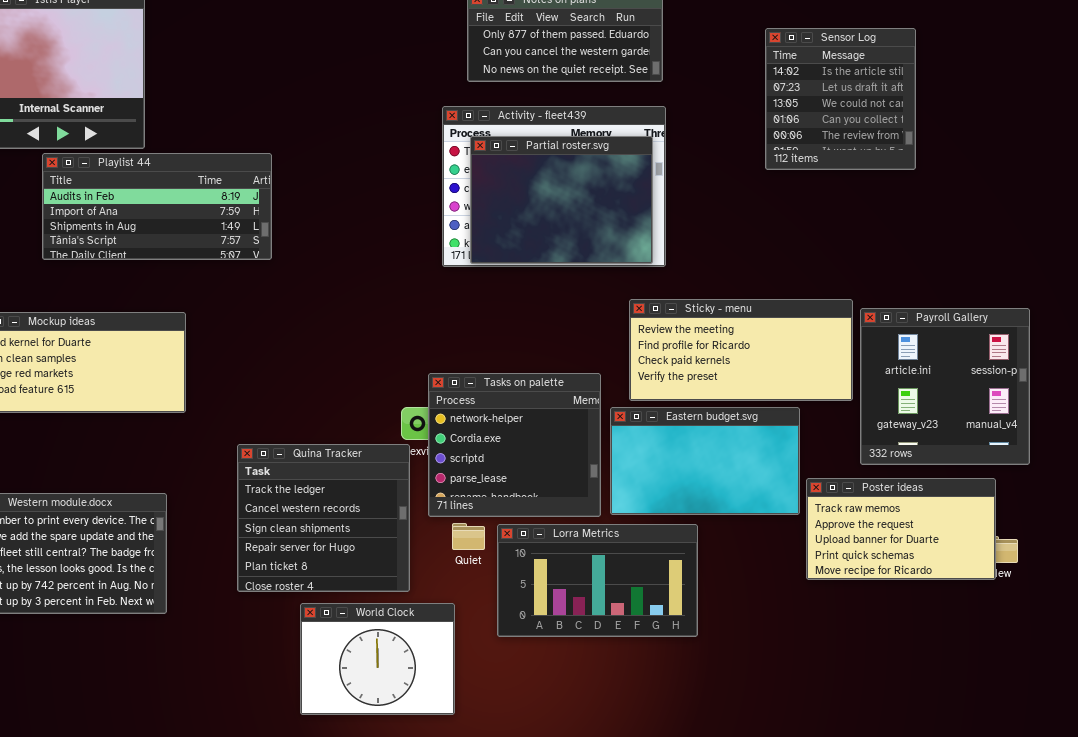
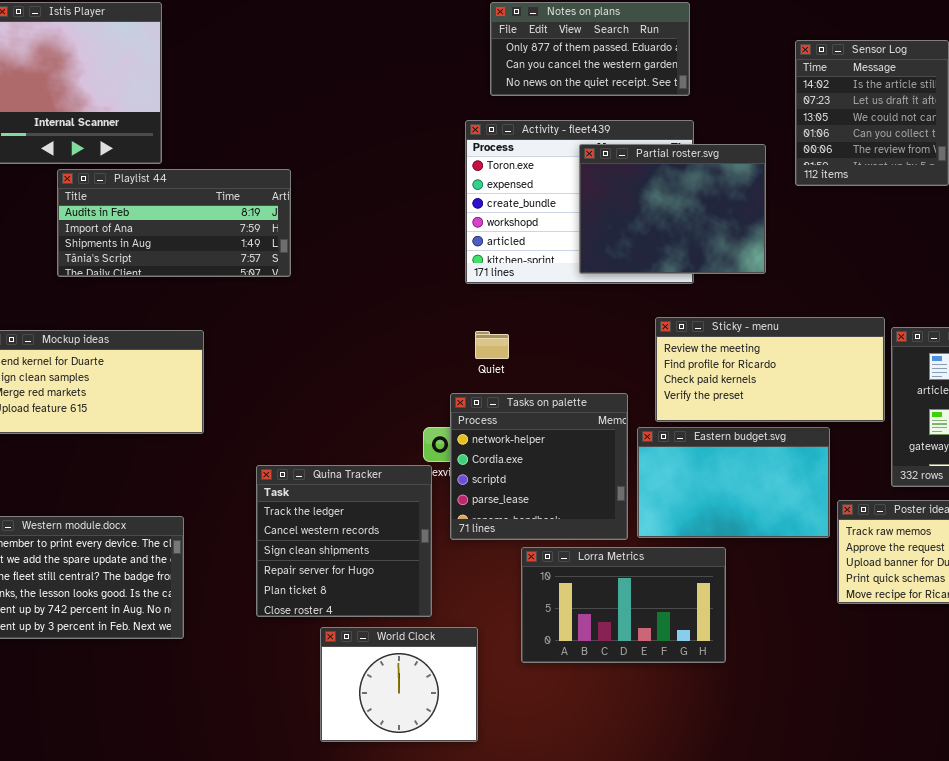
Partial roster.svg: [470,136,653,264] -> [579,144,766,274], moved
Quiet: [452,523,485,550] -> [475,331,509,359], moved

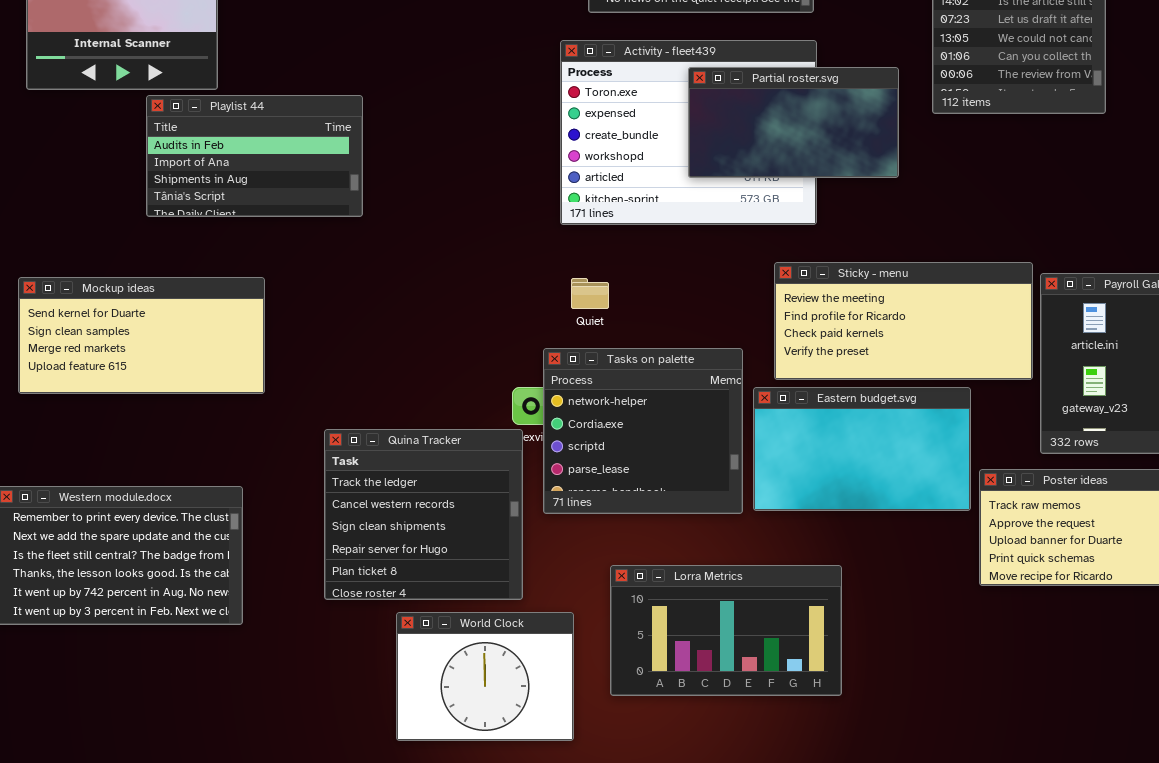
Partial roster.svg: [579,144,766,274] -> [688,67,899,178], resized
Playlist 44: [57,169,291,277] -> [146,95,363,217], resized
Lorra Metrics: [521,547,726,663] -> [610,565,842,696], moved

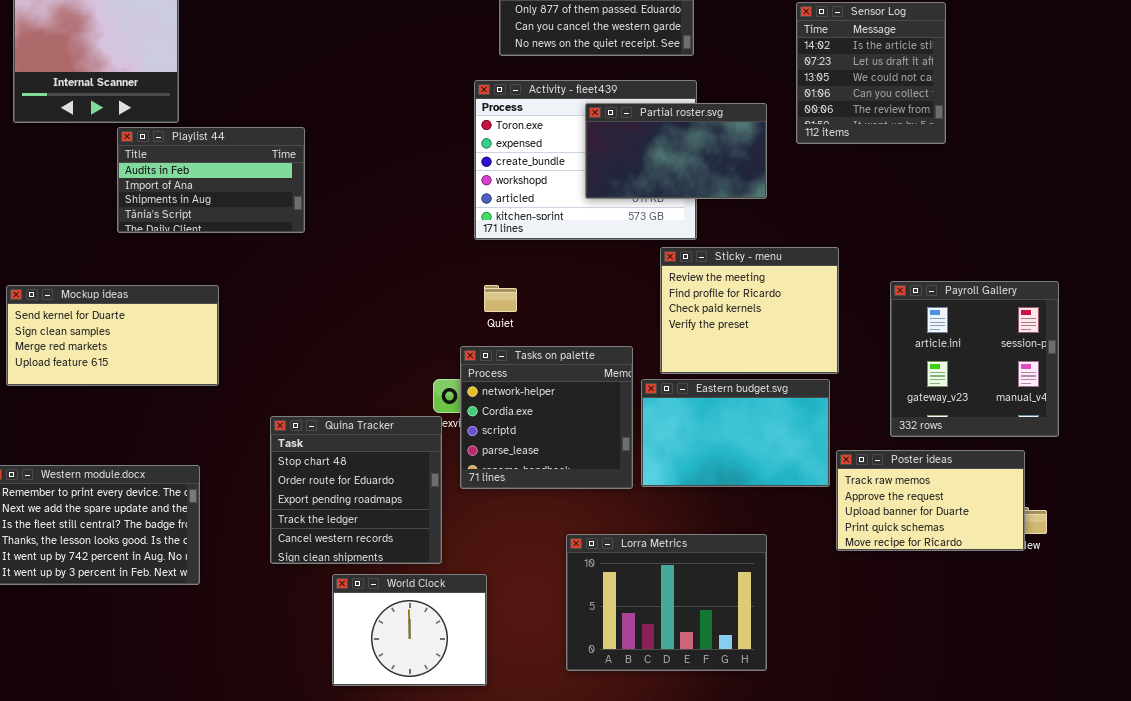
Sticky - menu: [774,262,1033,380] -> [660,247,839,374], resized
Quina Tracker: [324,429,523,600] -> [270,416,442,564], scrolled up 3 rows
Lorra Metrics: [610,565,842,696] -> [566,534,767,671], moved, resized

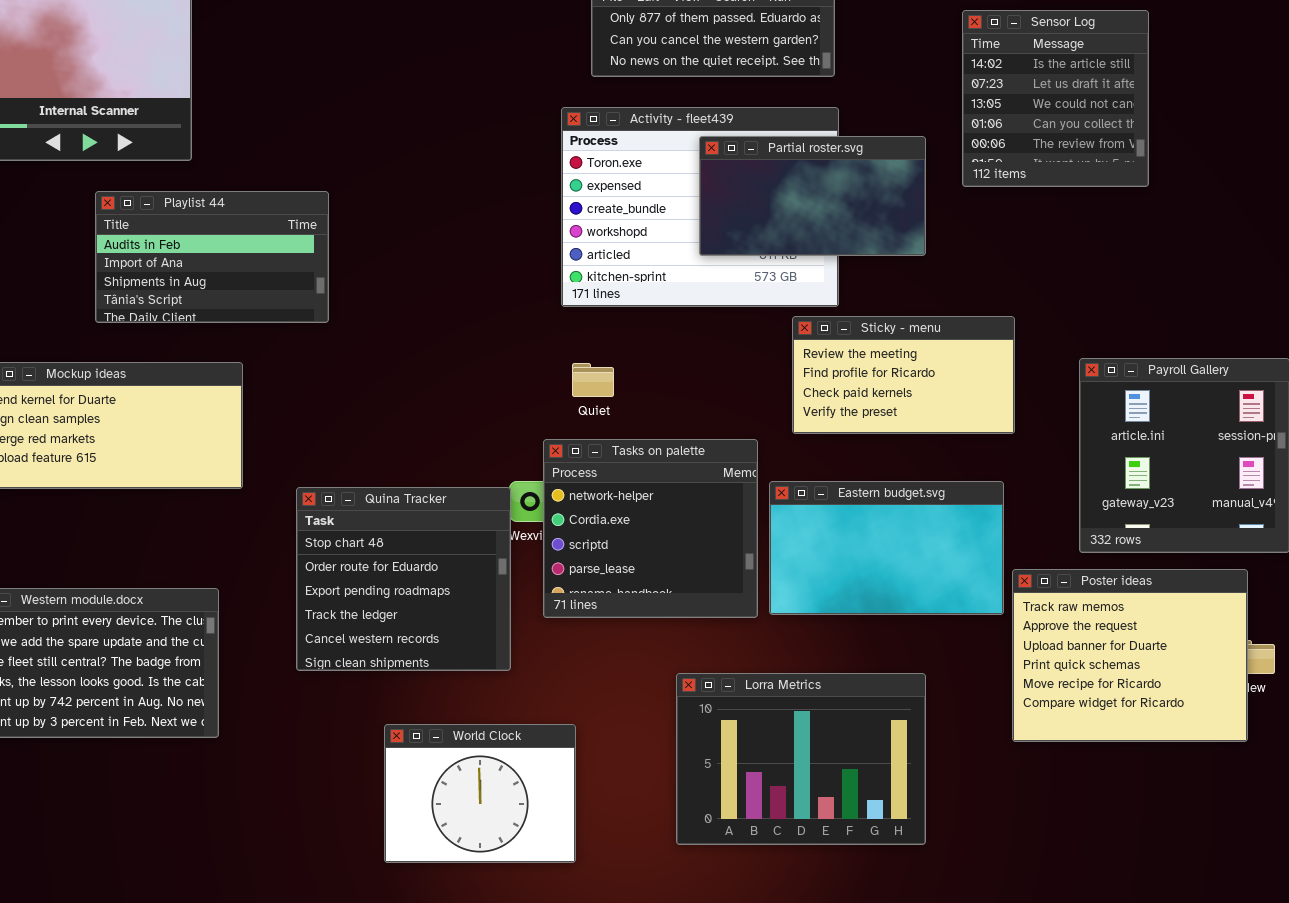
Playlist 44: [117,127,305,233] -> [95,191,329,323], moved
Sticky - menu: [660,247,839,374] -> [792,316,1015,434], resized
Quina Tracker: [270,416,442,564] -> [296,487,511,671], moved
Poster ideas: [836,450,1025,551] -> [1012,569,1248,742], resized

